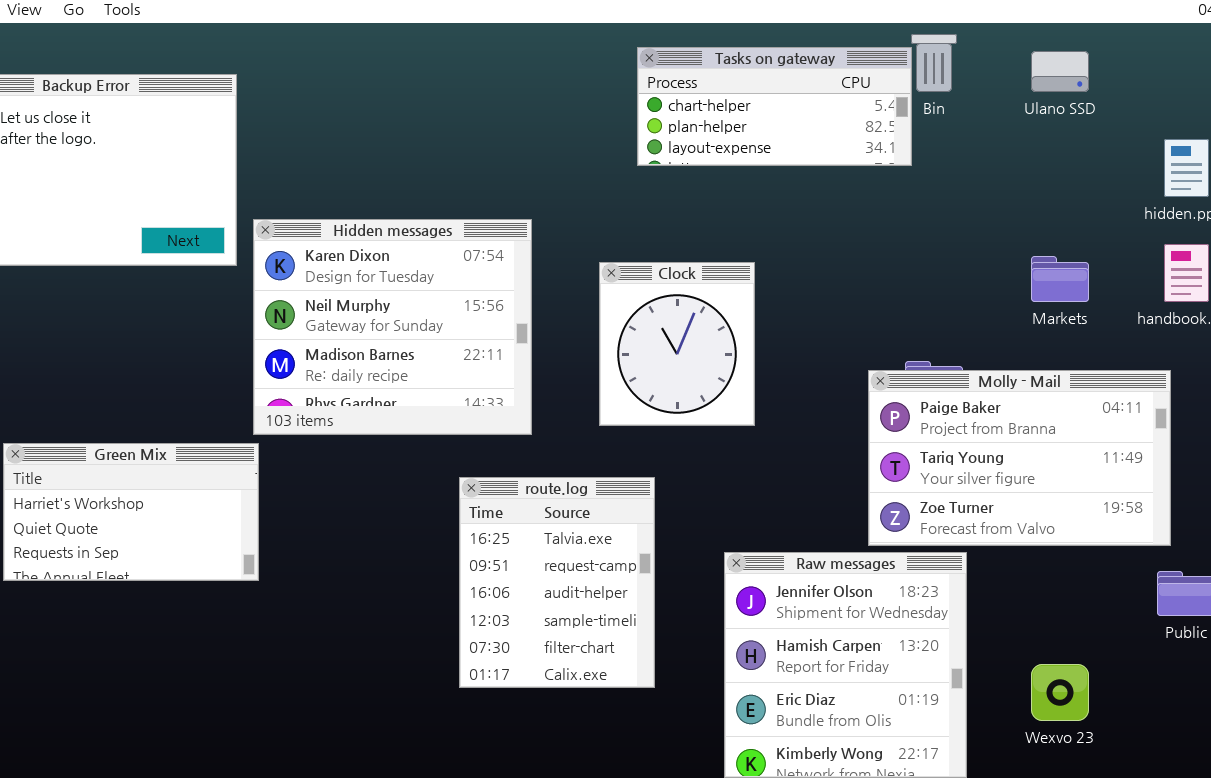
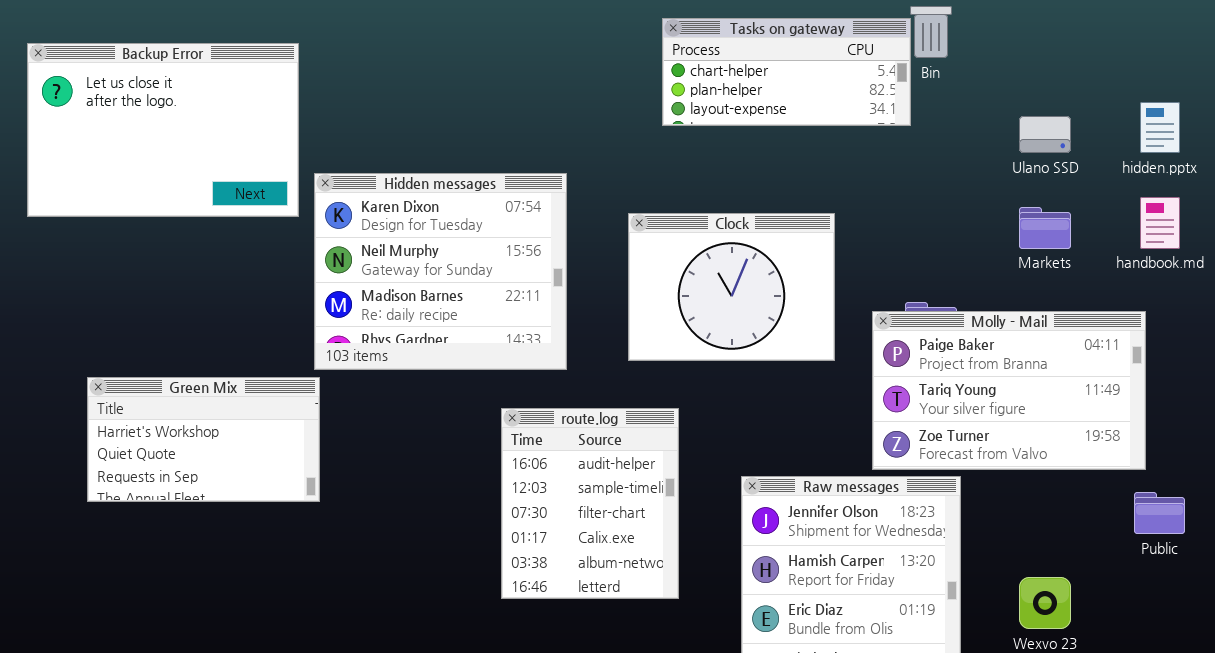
Ulano SSD: [1031,51,1089,92] -> [1019,116,1071,153], moved
Clock: [599,262,755,426] -> [628,213,835,361], resized
route.log: [459,477,655,688] -> [501,408,679,599], scrolled down 2 rows

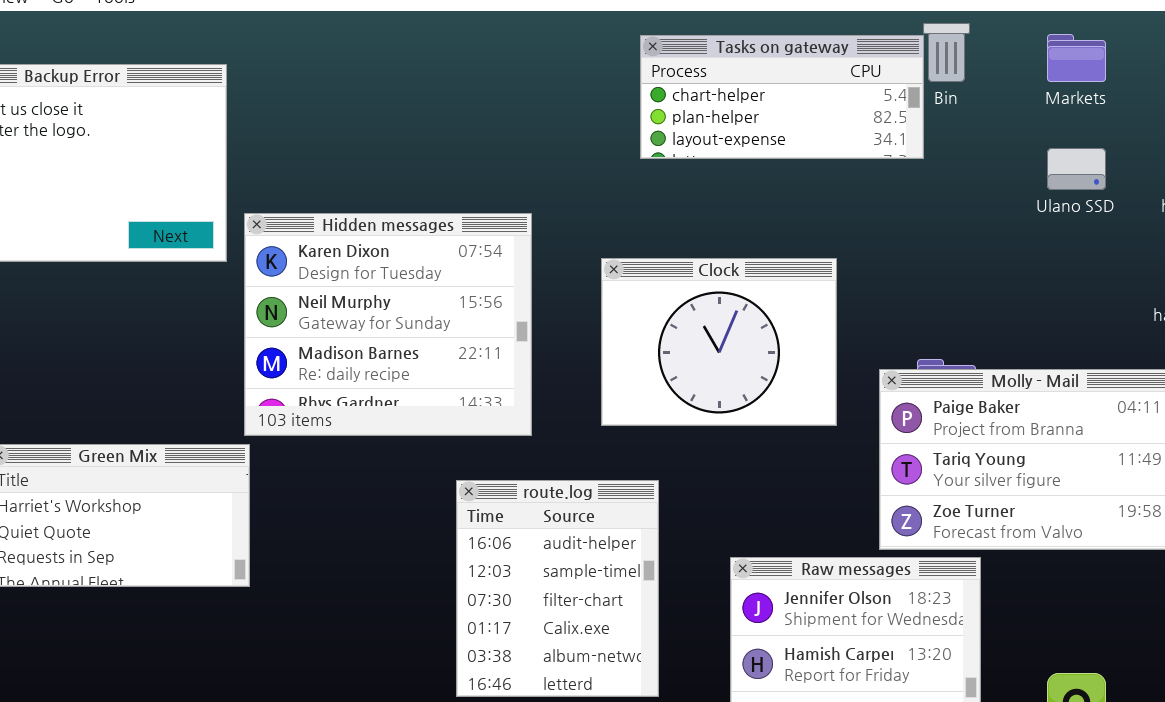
Markets: [1019,207,1071,249] -> [1047,34,1106,82], moved

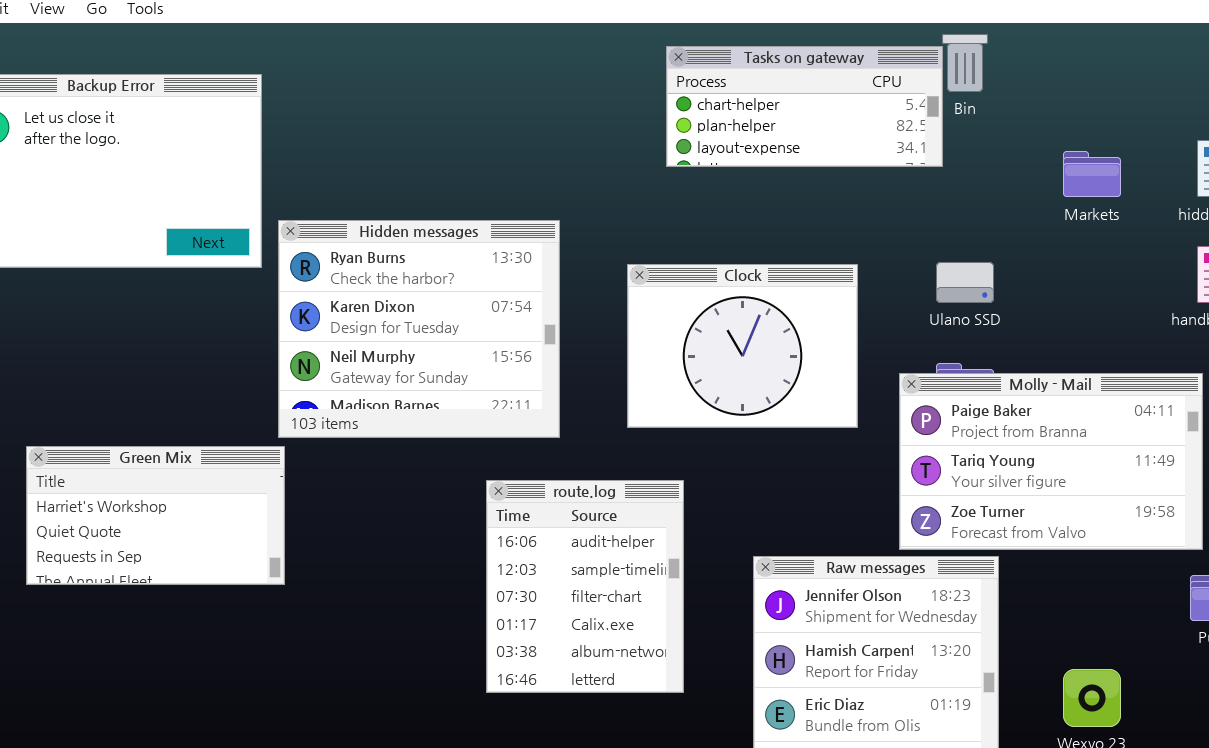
Markets: [1047,34,1106,82] -> [1063,151,1121,197], moved
Ulano SSD: [1047,148,1106,190] -> [936,262,994,303], moved
Hidden messages: [244,213,532,436] -> [278,220,560,438], scrolled up 1 row

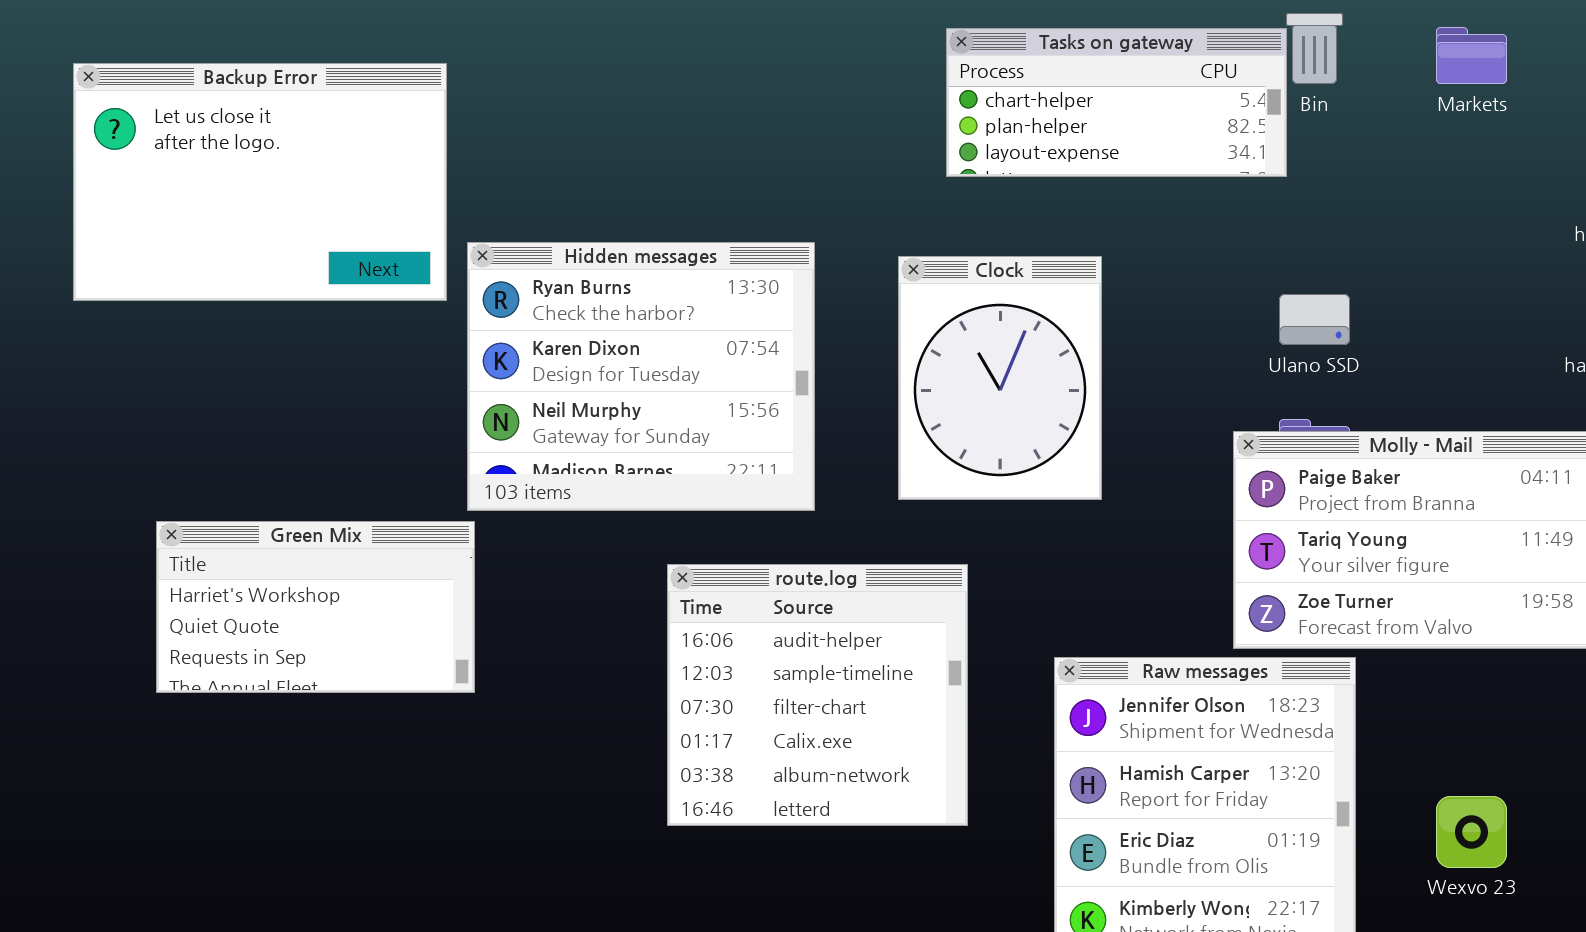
Markets: [1063,151,1121,197] -> [1436,27,1507,84], moved
Clock: [627,264,858,428] -> [898,256,1102,500], resized
route.log: [486,480,684,693] -> [667,564,968,826], resized

